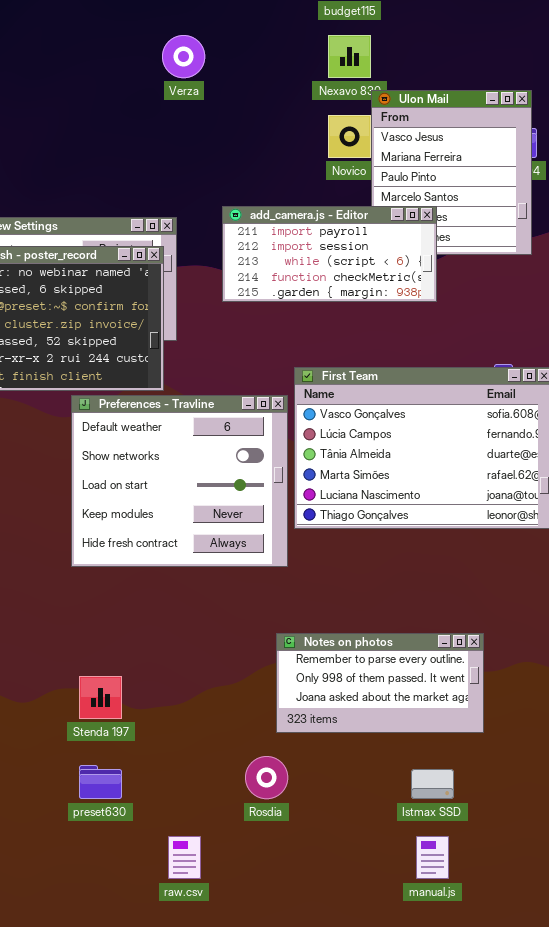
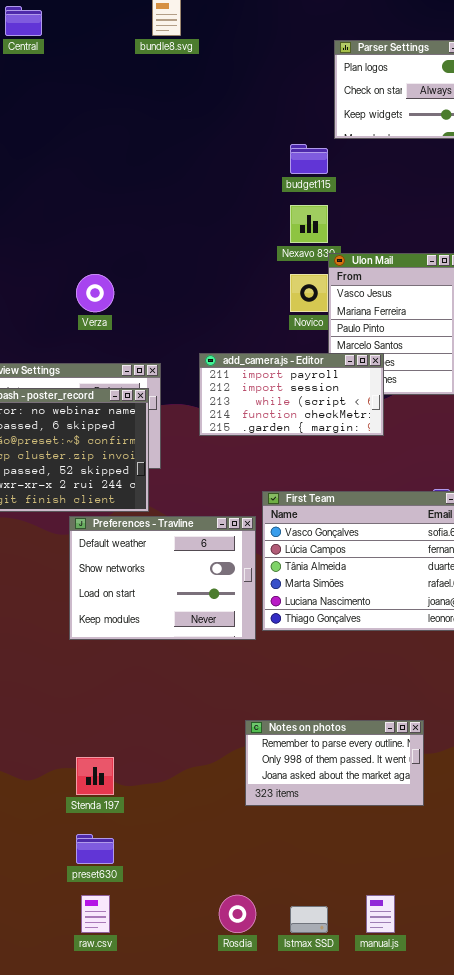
Verza: [162,35,205,78] -> [76,274,114,312], moved
Preferences - Travline: [71,395,288,567] -> [69,516,256,640], resized
Rosdia: [245,756,288,799] -> [219,895,256,933], moved
Istmax SSD: [411,769,454,799] -> [290,906,328,933], moved
raw.csv: [168,836,201,879] -> [81,895,110,933], moved

